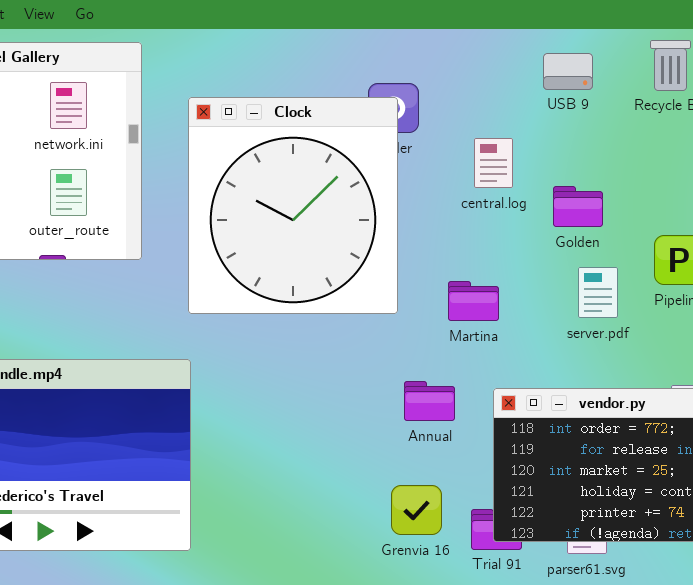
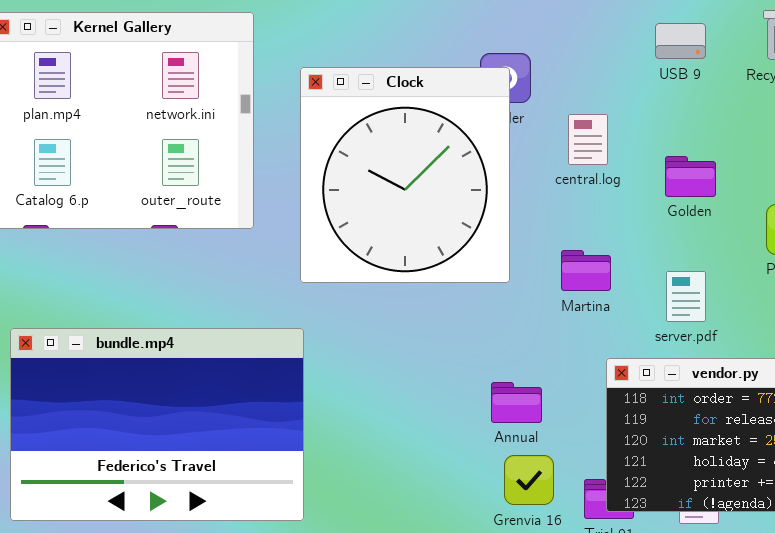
central.log: [474,138,513,188] -> [568,114,608,165], moved
server.pdf: [578,267,618,318] -> [666,271,706,322], moved
Annual: [404,381,455,421] -> [491,382,542,423], moved

